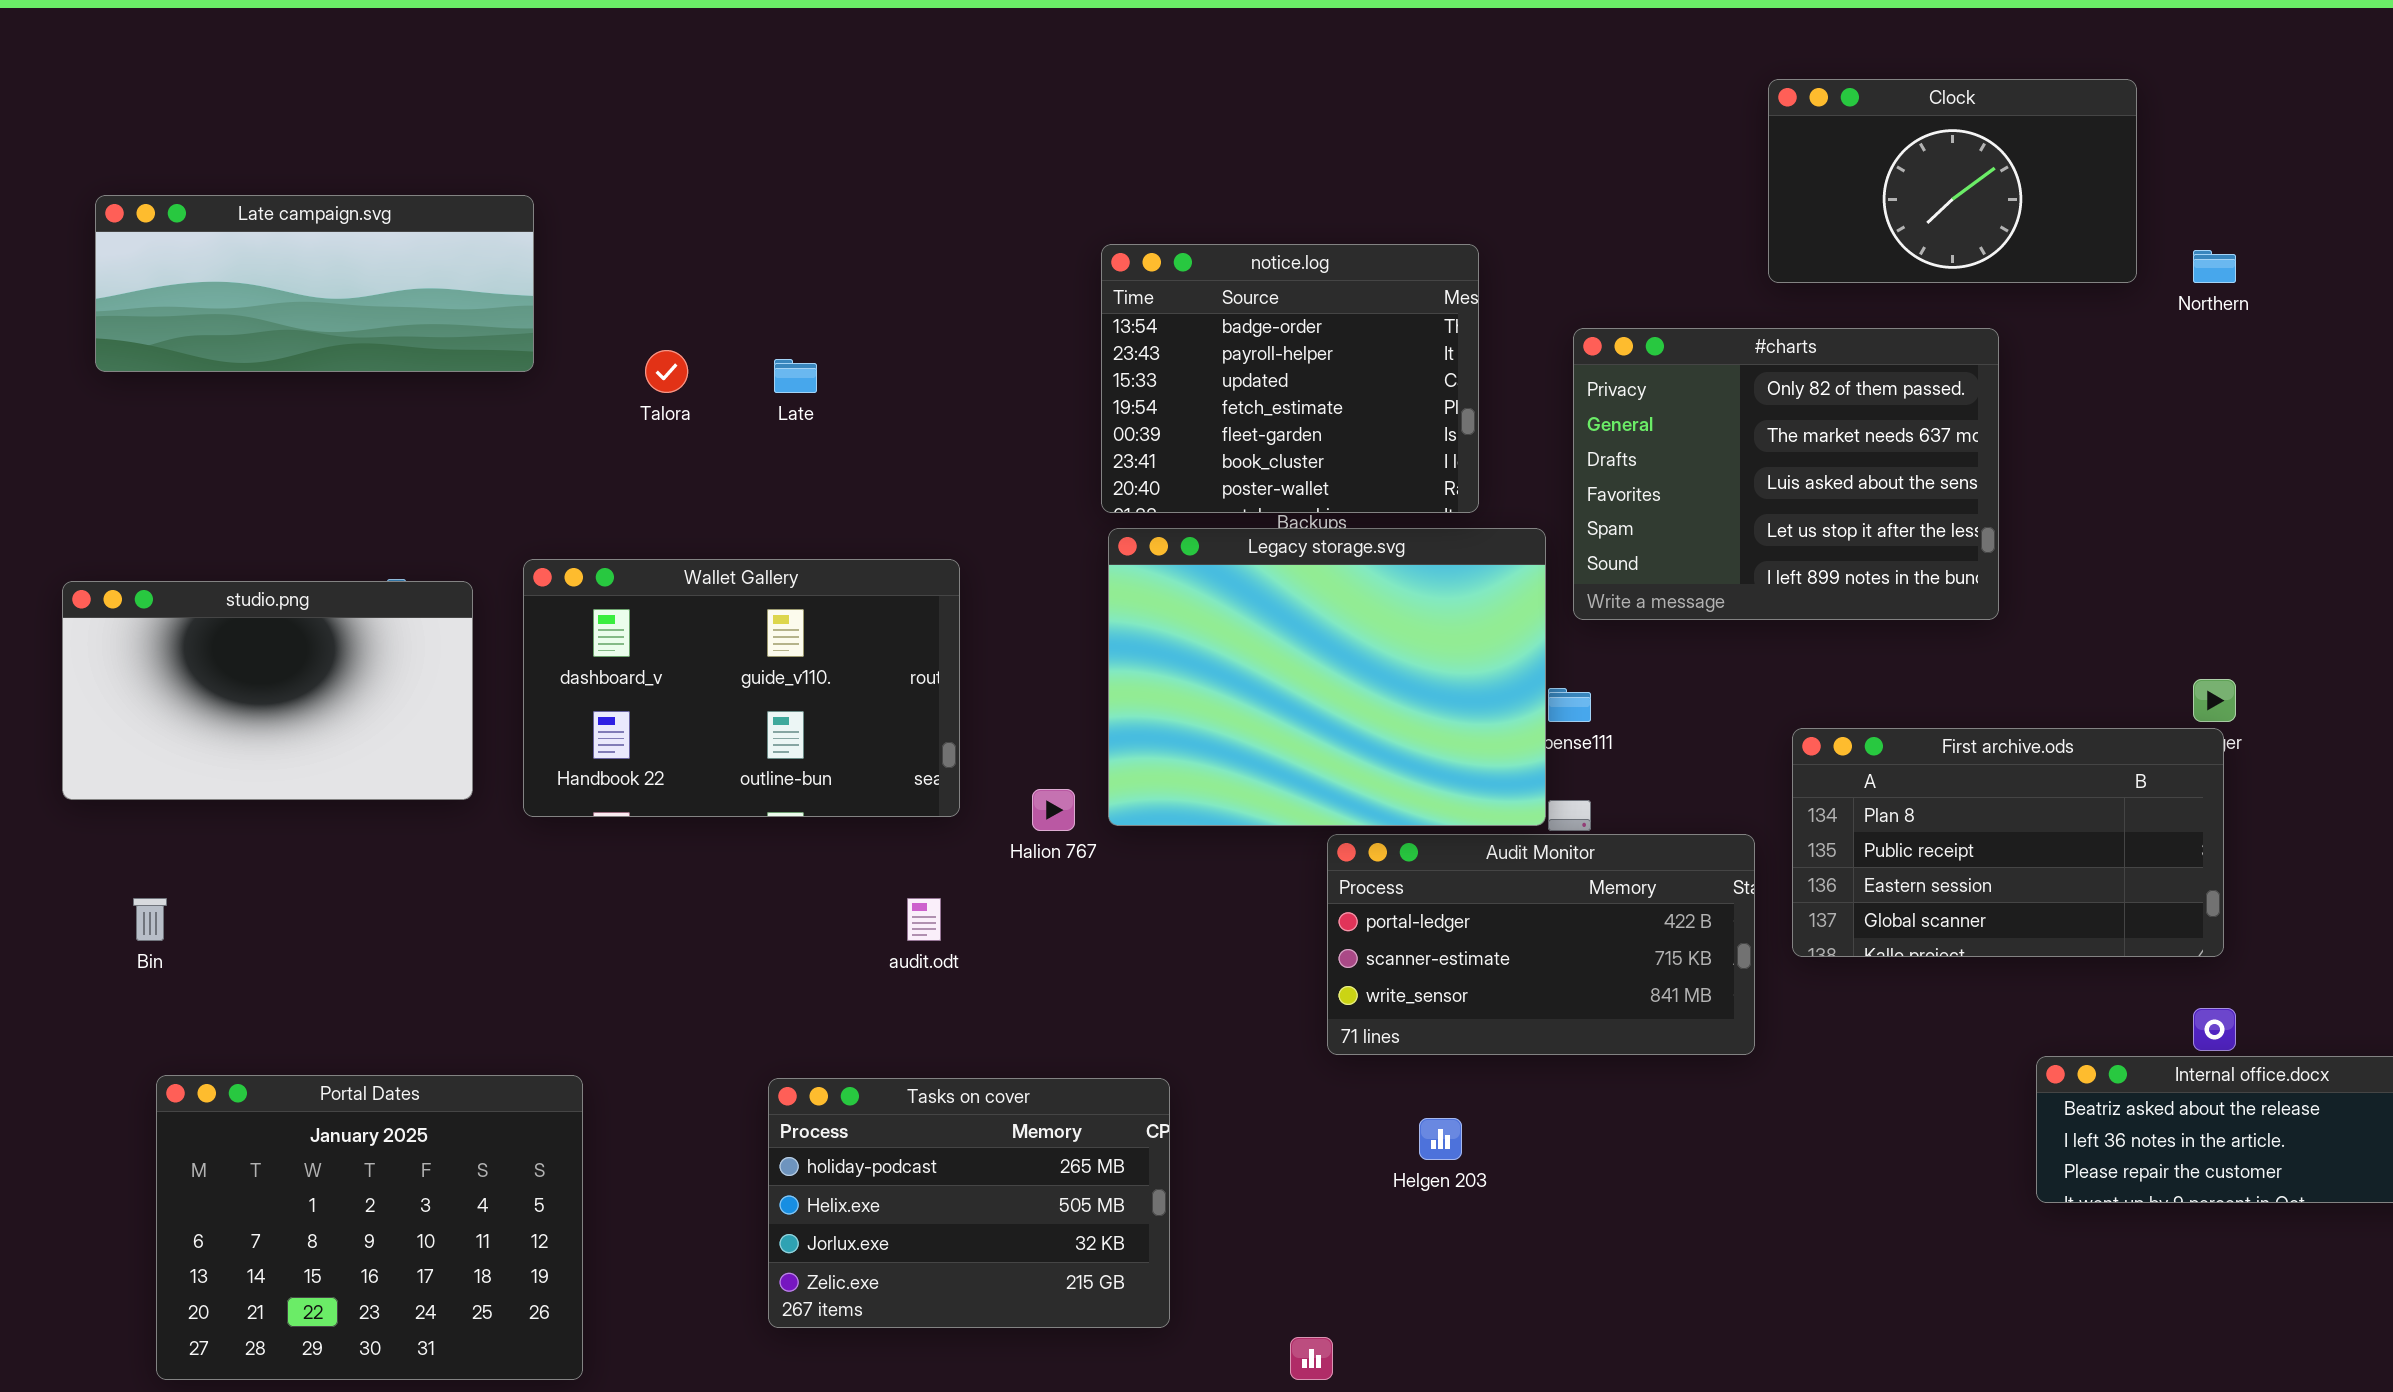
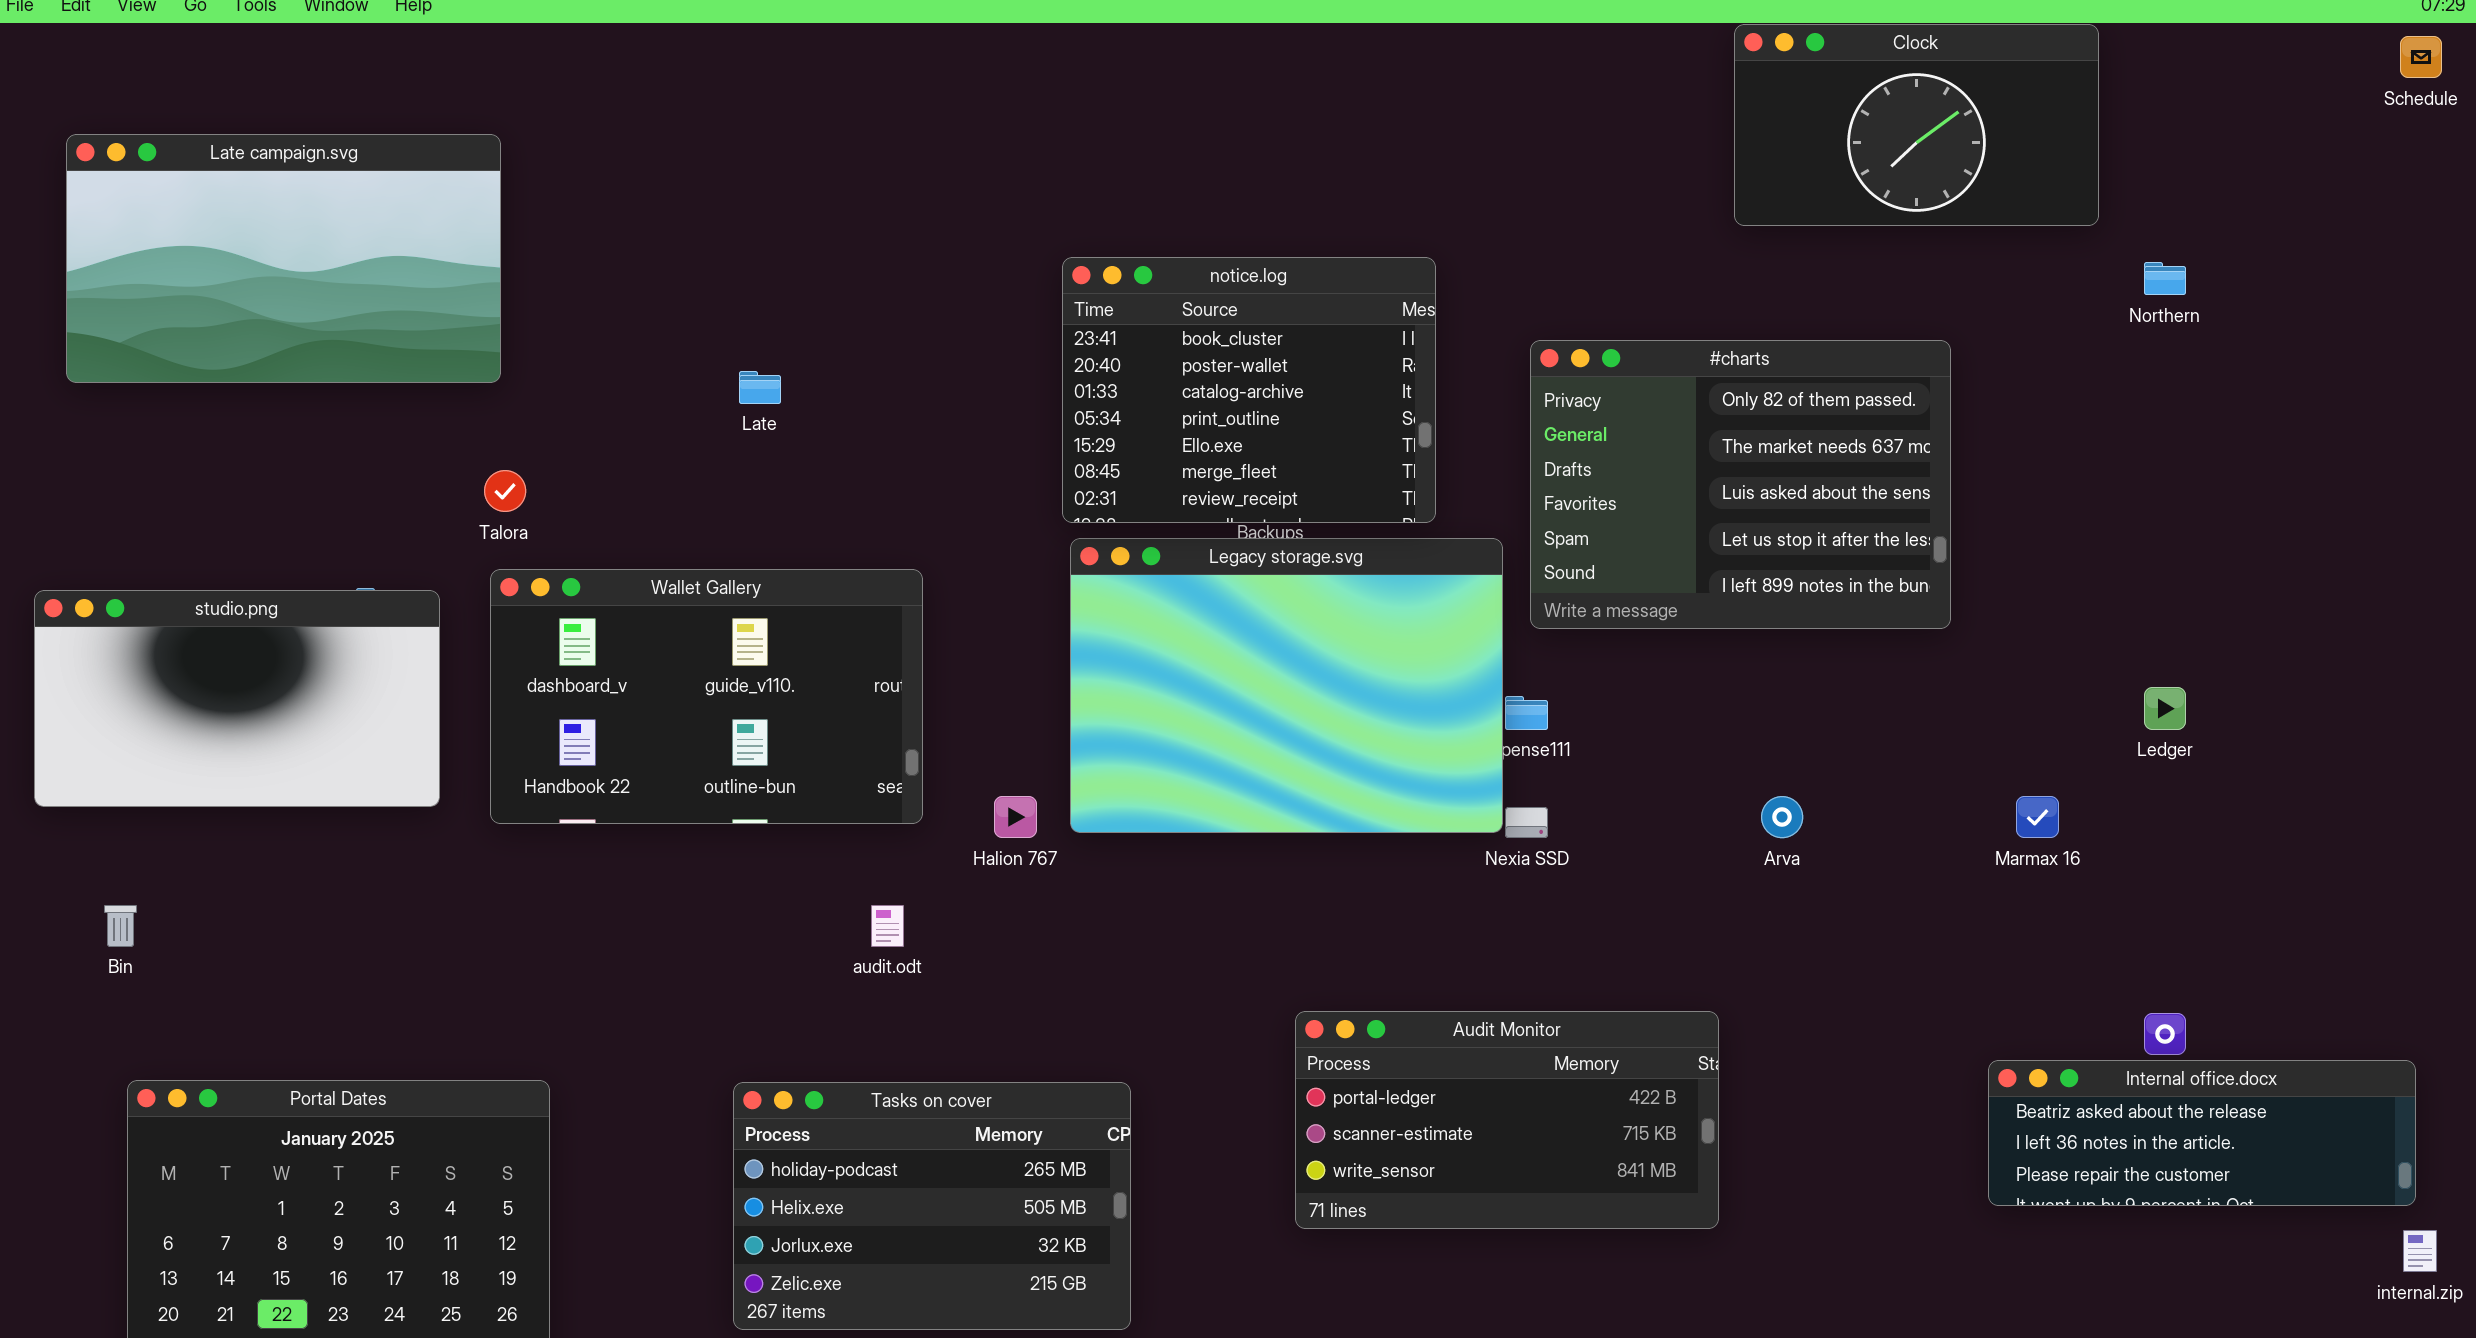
Clock: [1768,79,2137,283] -> [1734,24,2099,226], moved
Late campaign.svg: [95,195,534,372] -> [66,134,501,383], resized
notice.log: [1101,244,1479,513] -> [1062,257,1436,523], scrolled down 5 rows
Talora: [645,350,688,393] -> [484,470,526,512], moved
First archive.ods: [1792,728,2224,957] -> none, closed
Audit Monitor: [1327,834,1755,1055] -> [1295,1011,1719,1229], moved

